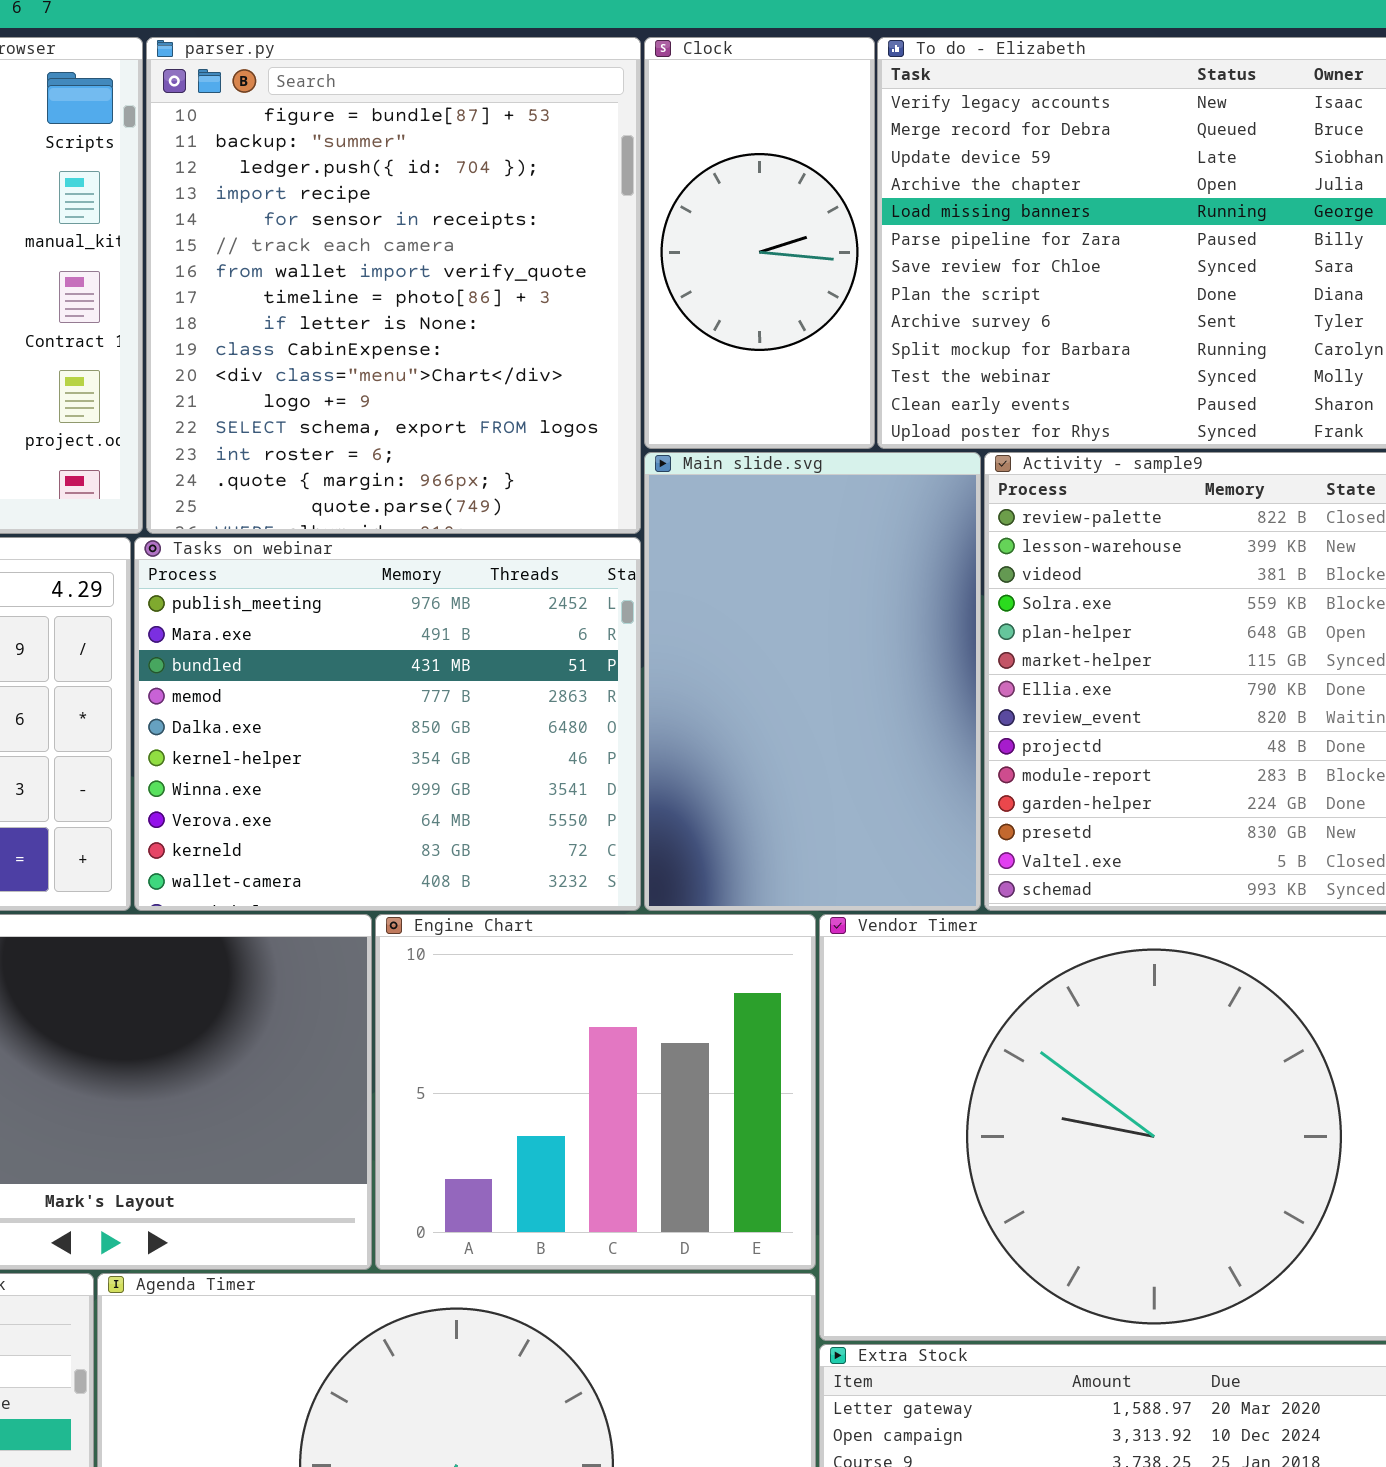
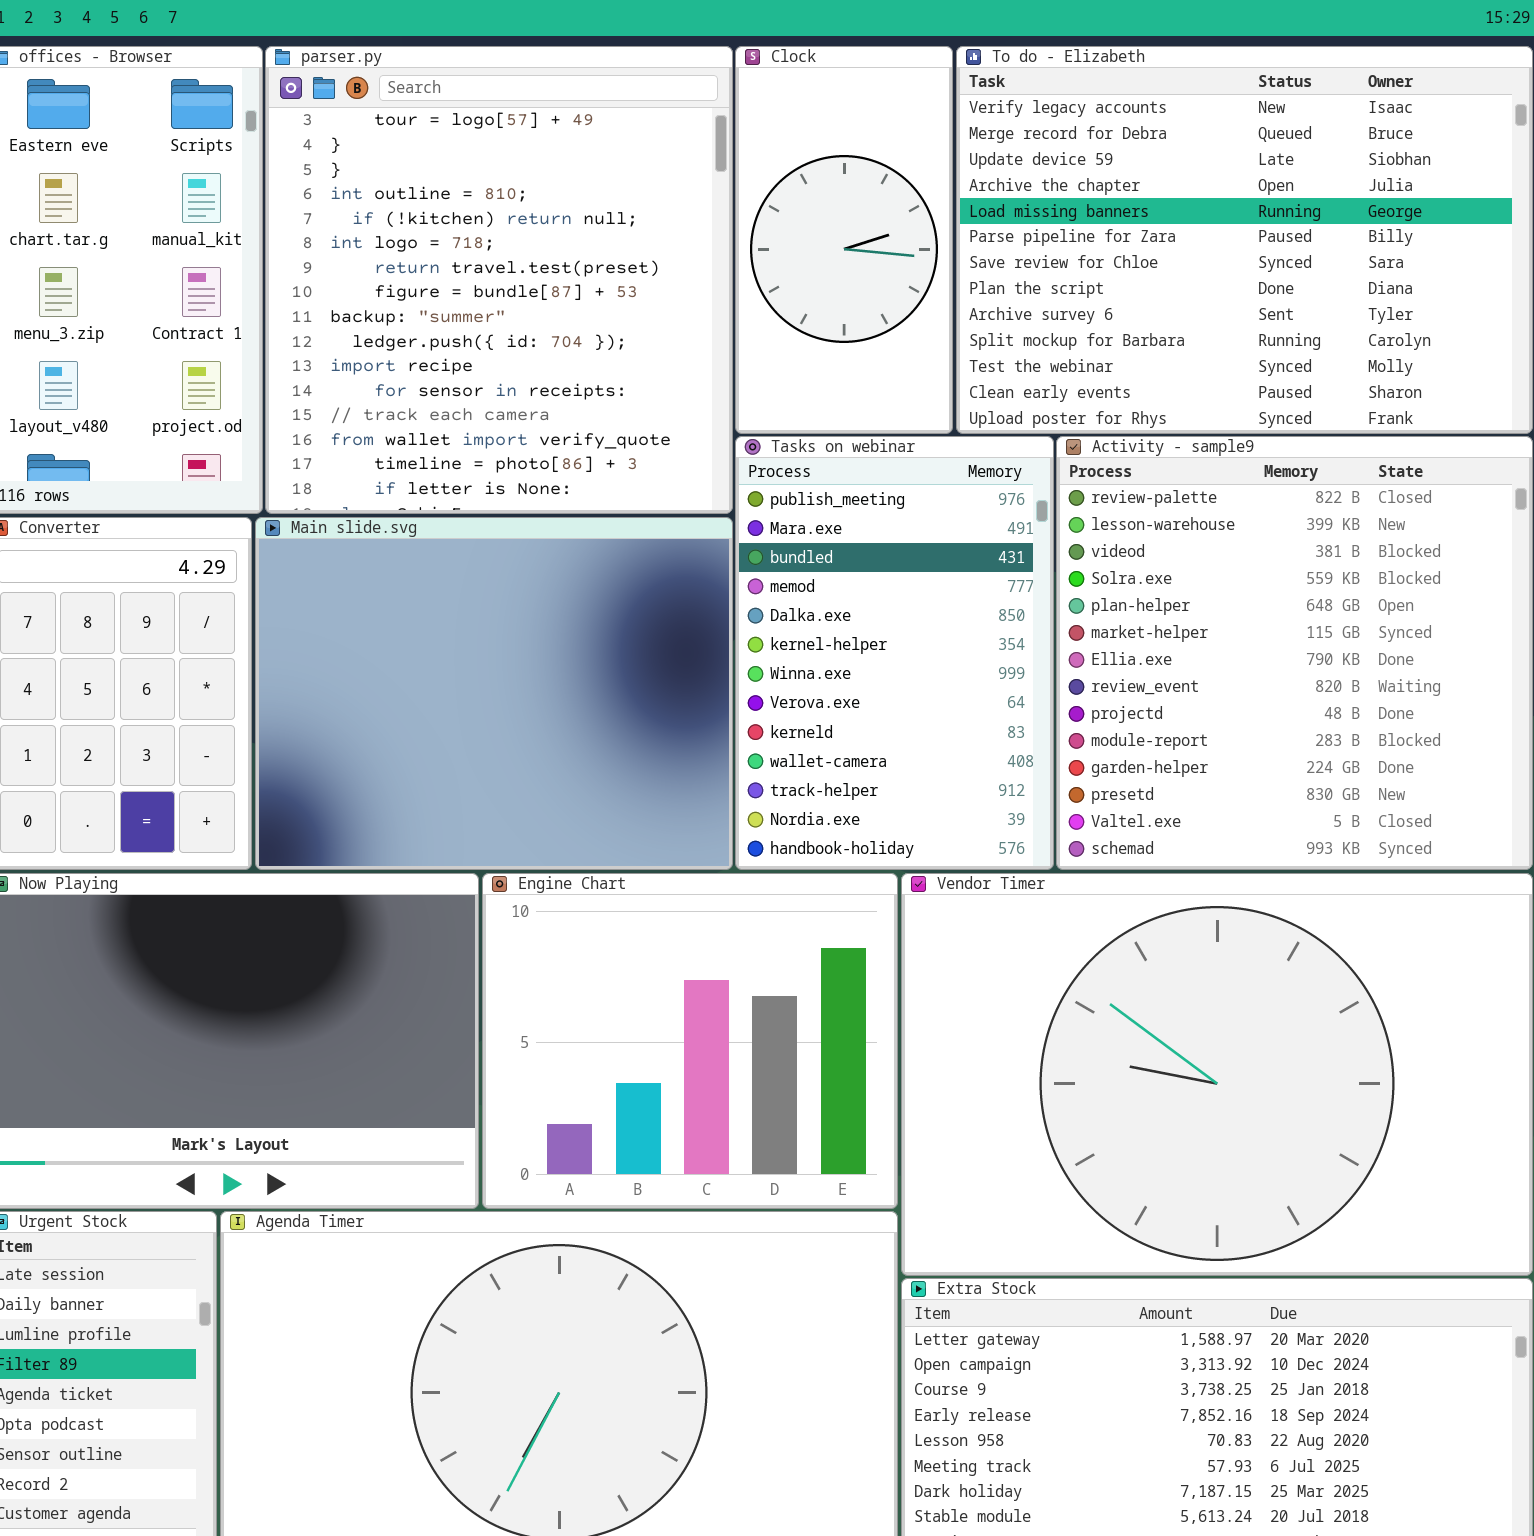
parser.py: [146,37,641,534] -> [265,46,733,514], scrolled up 7 rows
Main slide.svg: [644,452,981,911] -> [255,517,733,870], moved, resized
Tasks on webinar: [134,537,641,911] -> [735,436,1054,870], moved, resized

